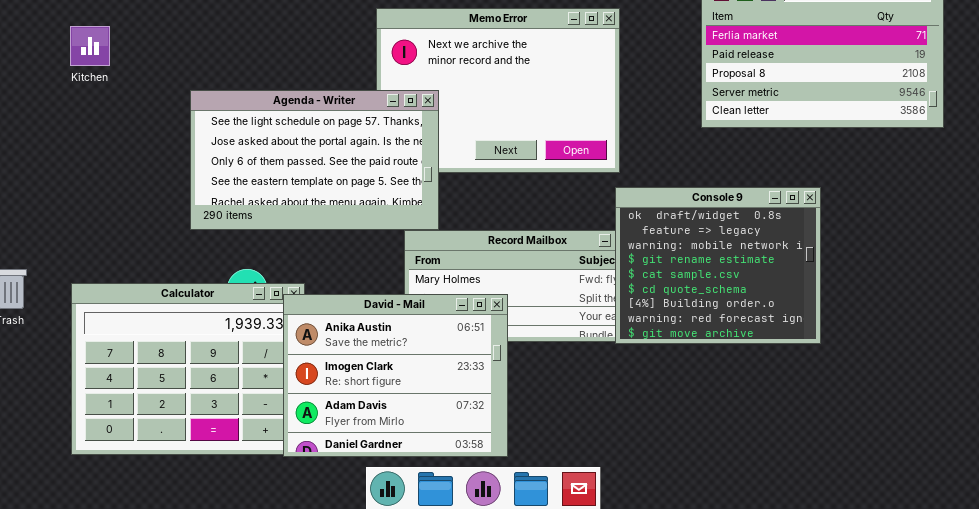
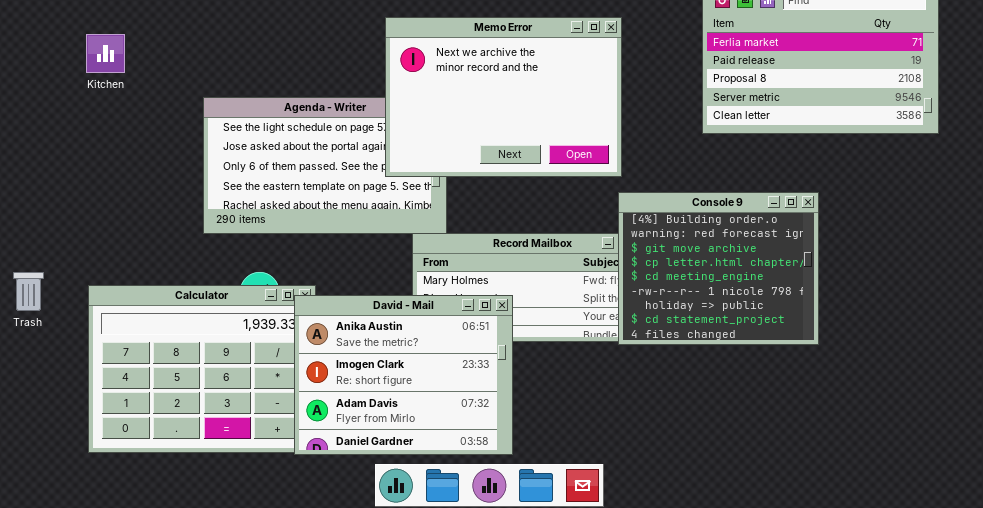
Memo Error: [376,8,620,173] -> [385,17,622,177], raised
Console 9: [615,187,821,344] -> [618,192,819,345], scrolled down 6 rows

